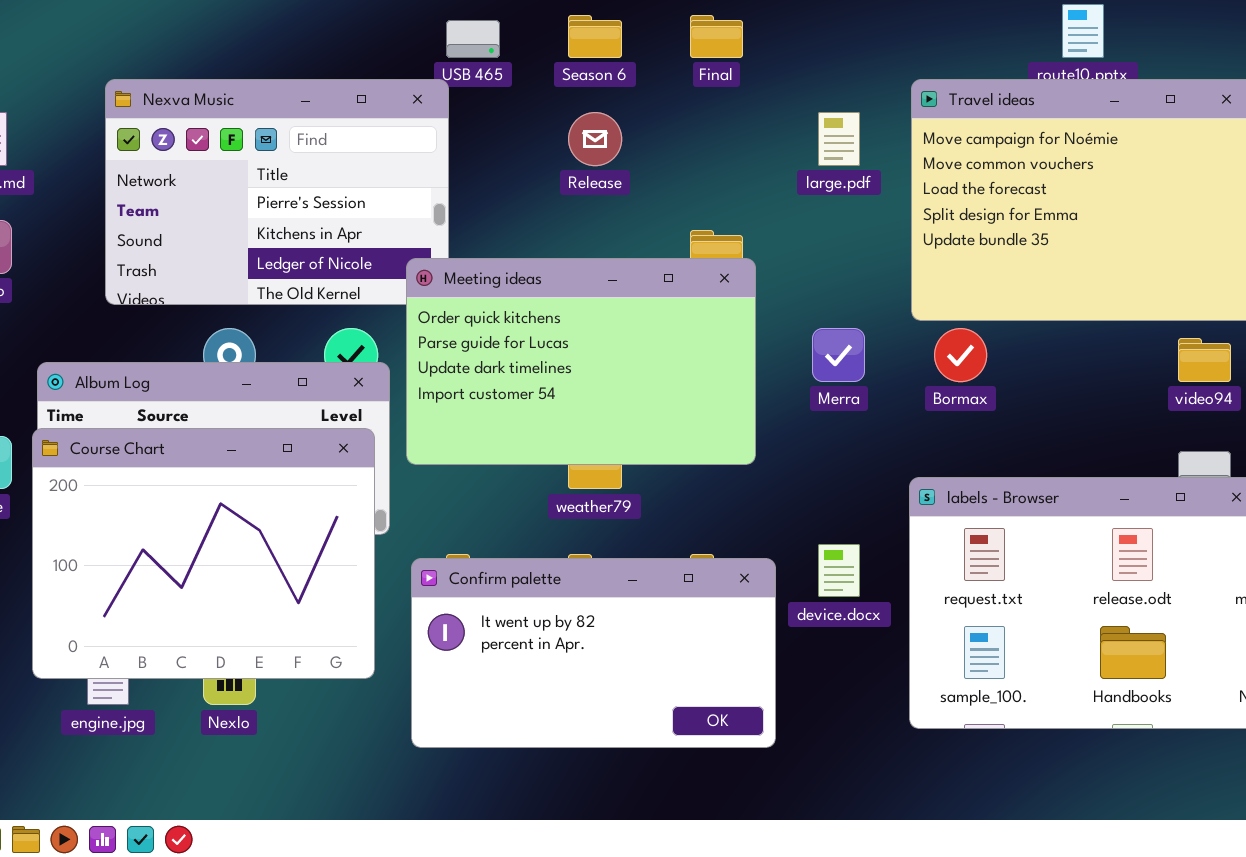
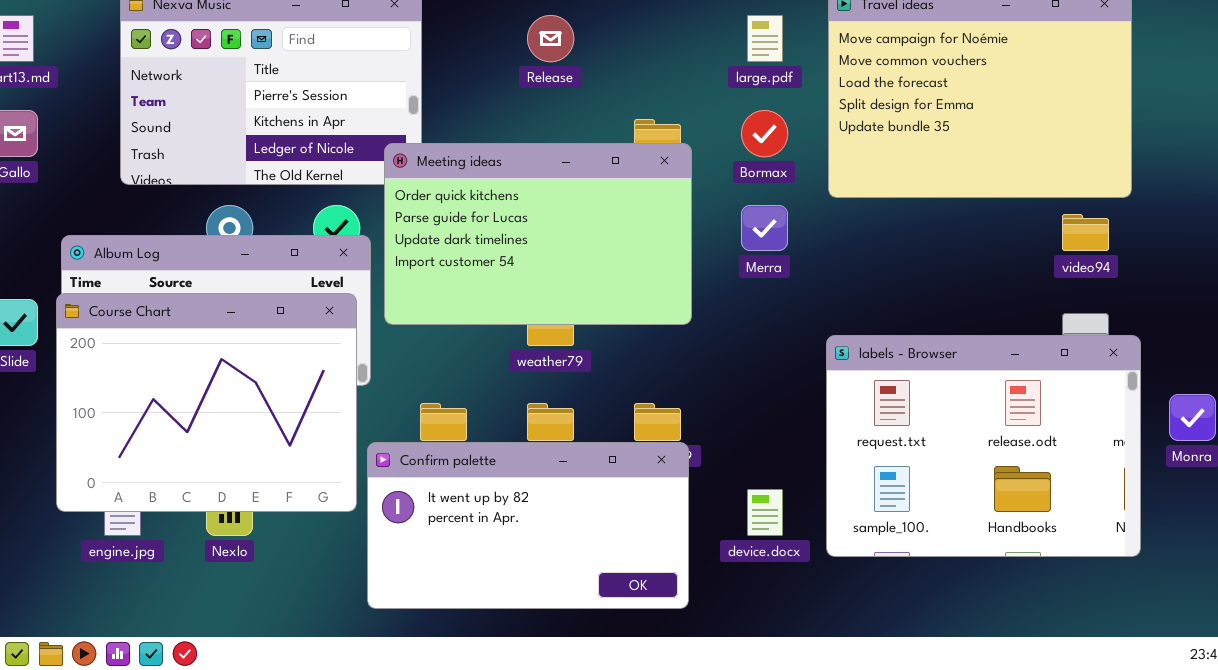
Bormax: [934,328,987,382] -> [741,110,788,157], moved
device.docx: [818,544,860,597] -> [747,489,783,536], moved
Confirm palette: [411,558,776,748] -> [367,442,689,609], moved

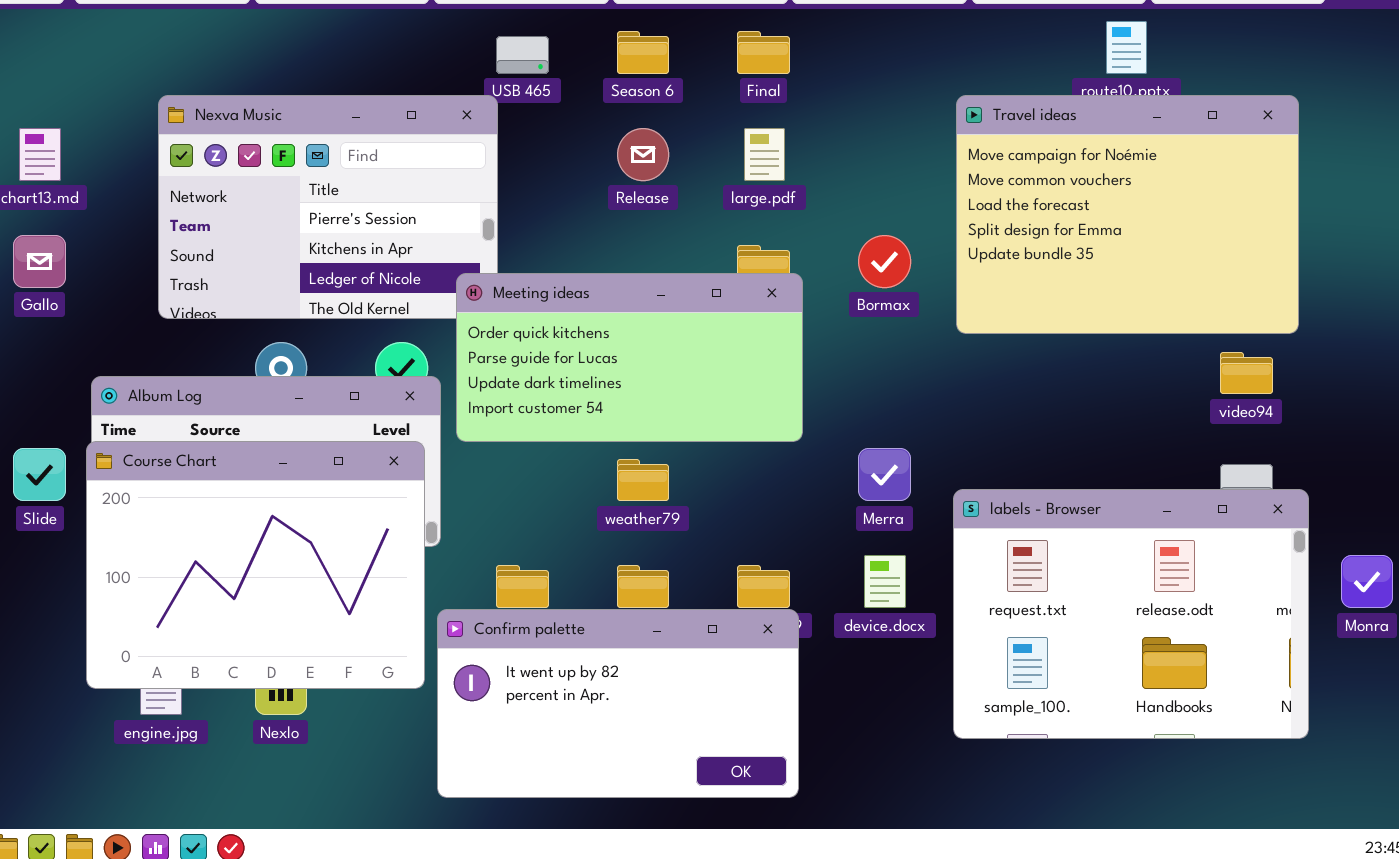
large.pdf: [747,15,783,62] -> [744,128,785,181], moved
Meeting ideas: [384,143,692,325] -> [456,273,803,442], resized
Merra: [741,205,788,251] -> [858,448,911,501], moved
device.docx: [747,489,783,536] -> [864,555,906,608], moved

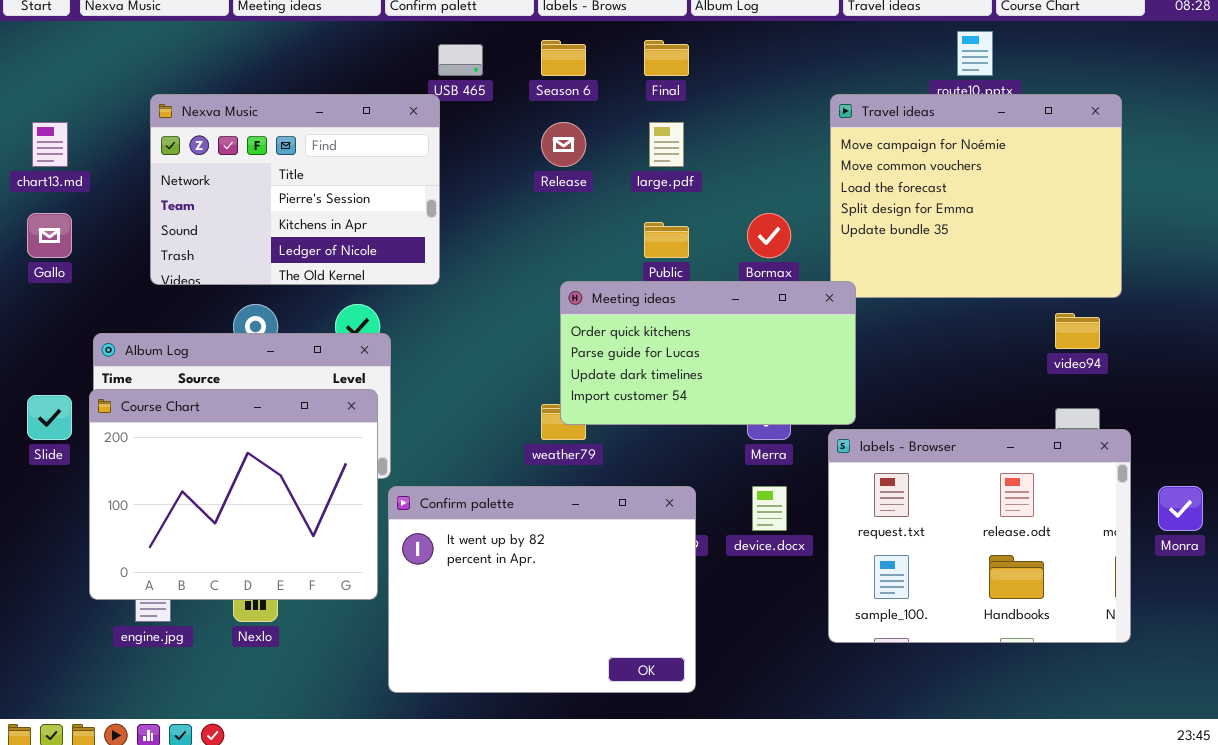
Meeting ideas: [456,273,803,442] -> [560,281,856,425], moved
Confirm palette: [437,609,799,798] -> [388,486,696,693], resized

